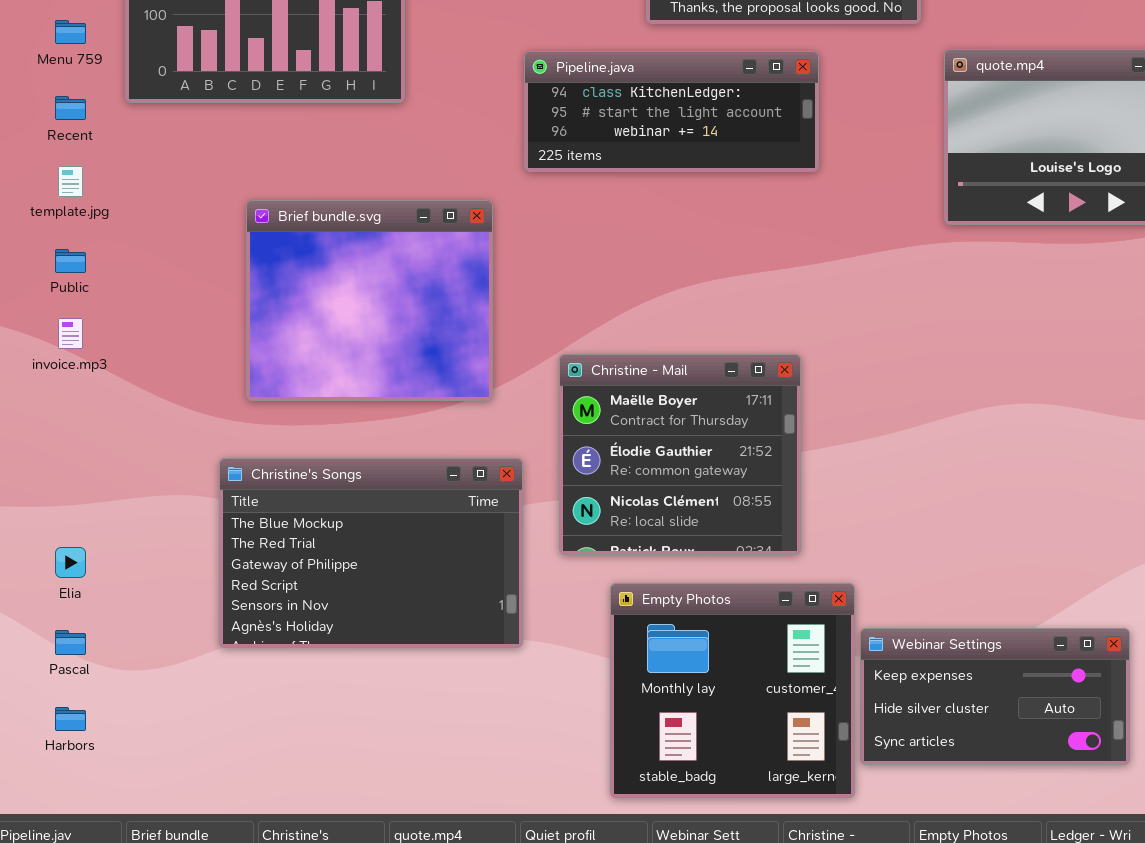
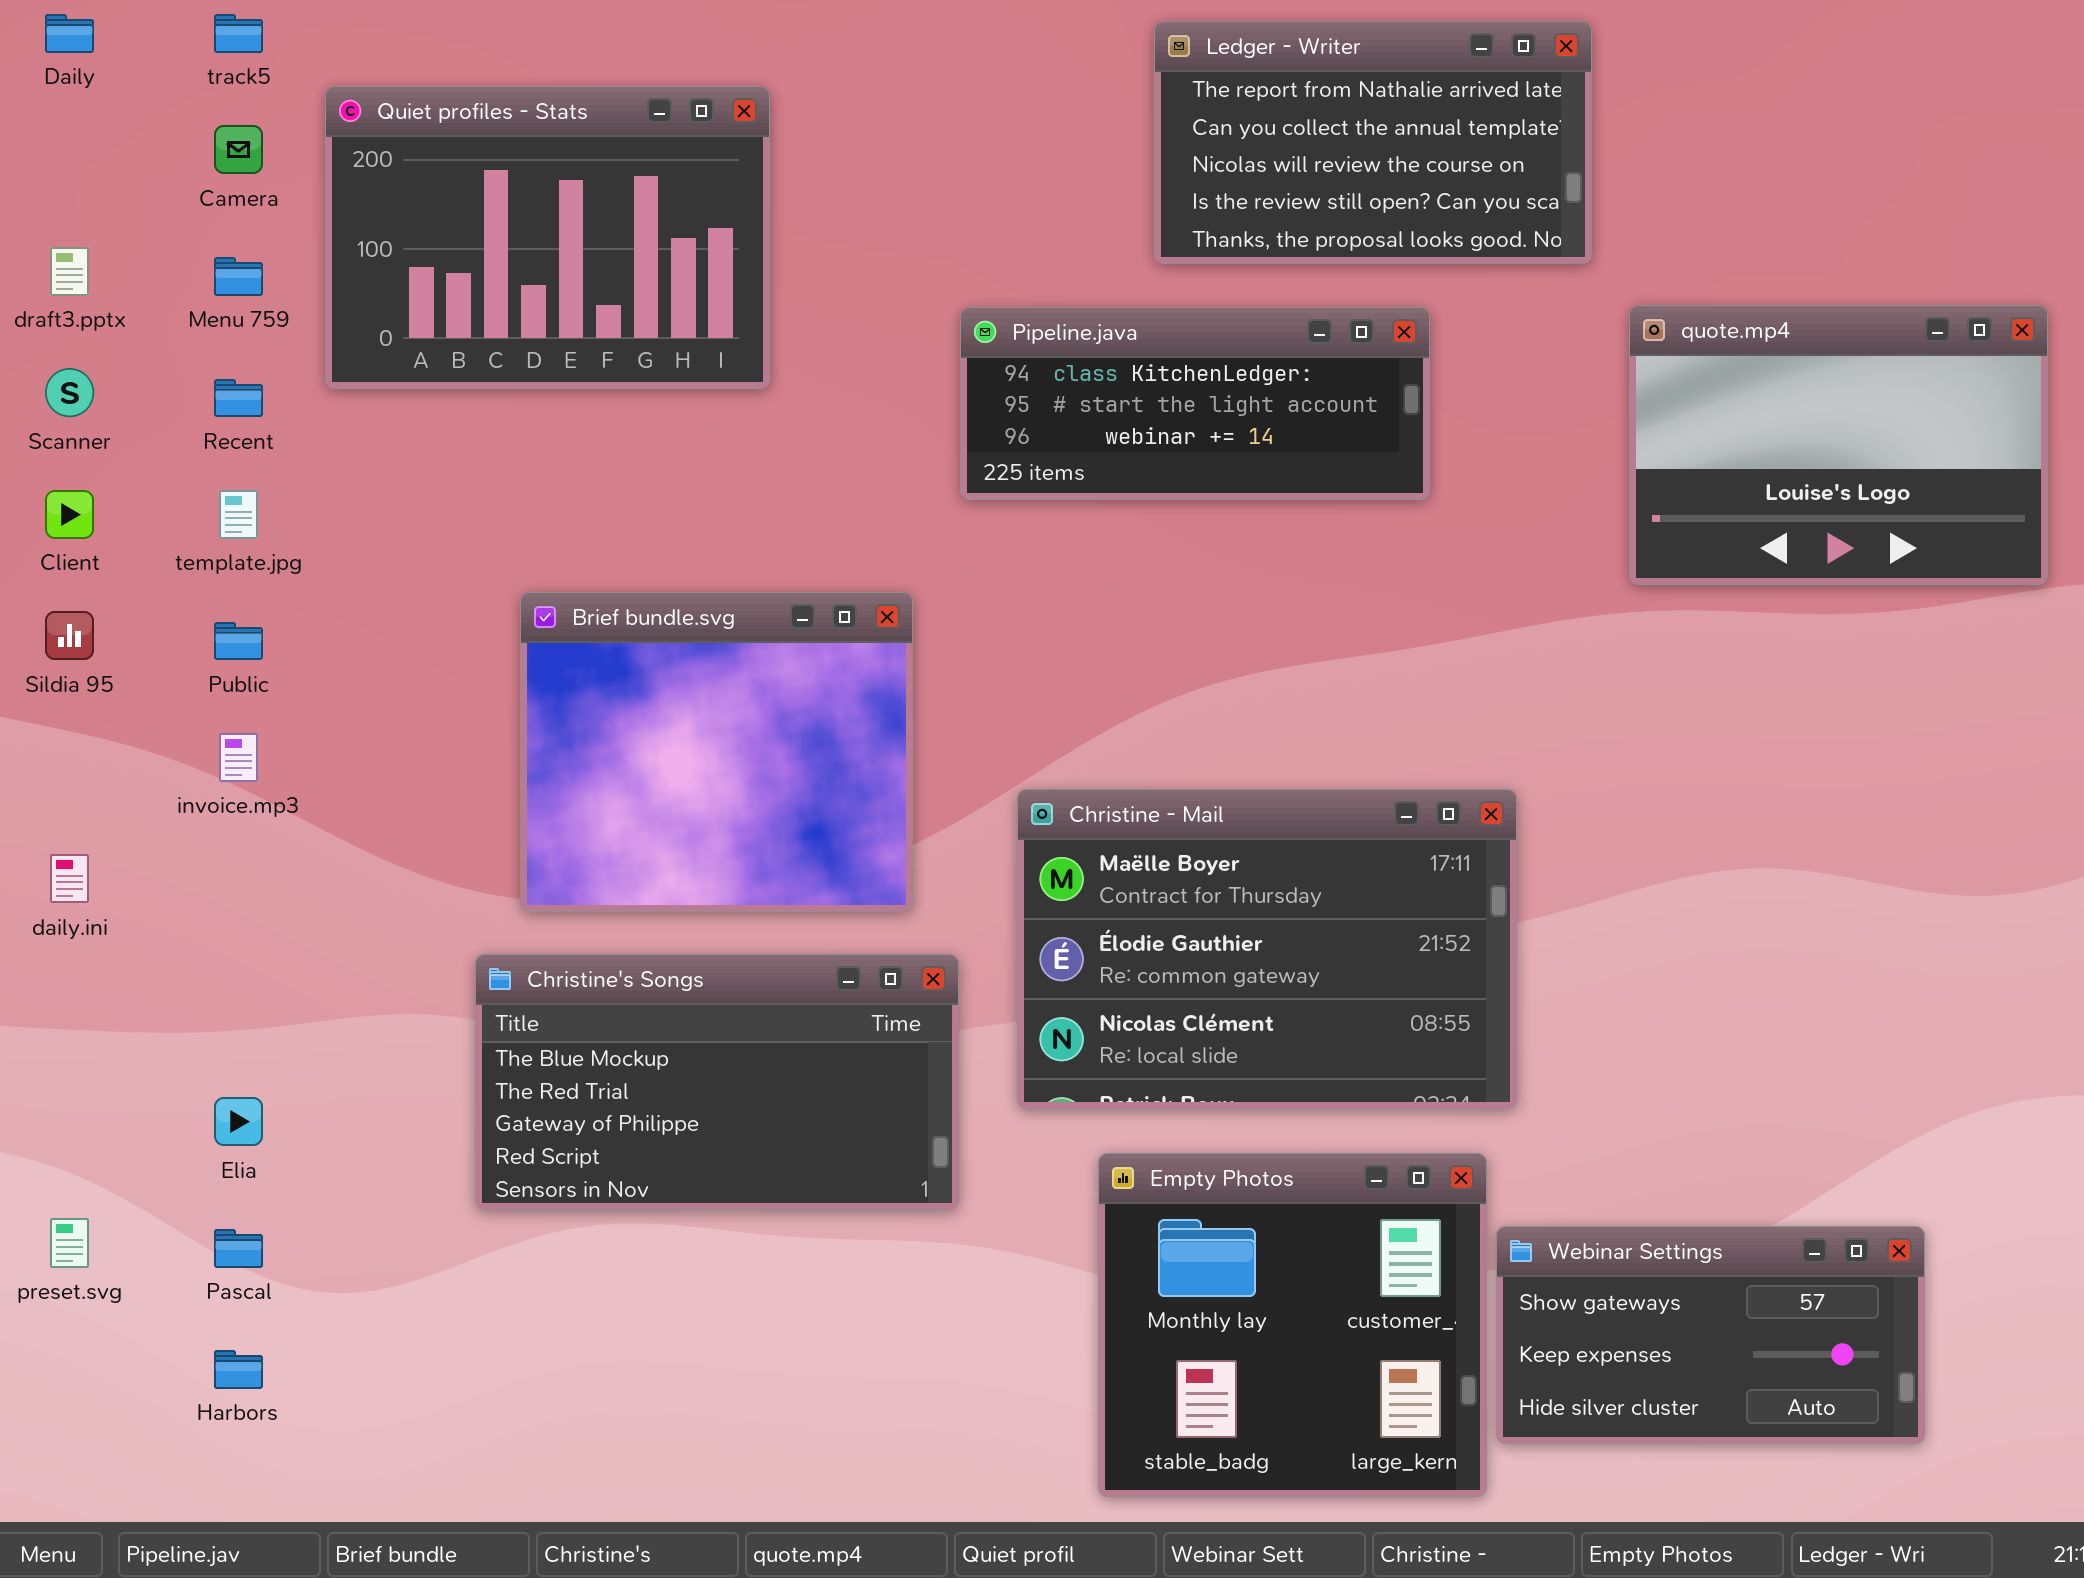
Brief bundle.svg: [246,200,493,401] -> [520,592,913,912], moved
Christine - Mail: [559,354,801,555] -> [1017,789,1517,1109], resized
Christine's Songs: [219,458,523,648] -> [475,954,959,1210], resized
Webinar Settings: [860,628,1130,765] -> [1496,1226,1925,1444], scrolled up 1 row

